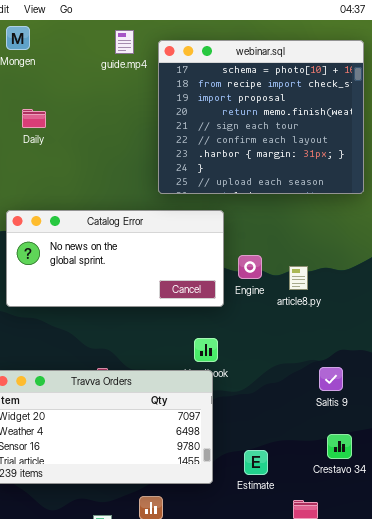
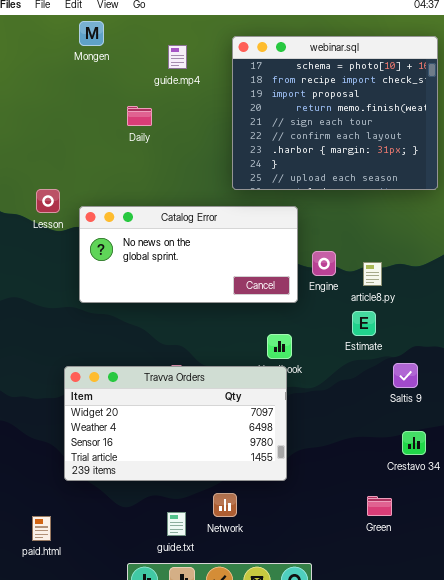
guide.mp4: [115,30,134,54] -> [168,45,187,69], moved
Daily: [22,109,46,128] -> [127,106,152,126], moved
Estimate: [244,450,268,475] -> [352,311,376,336], moved

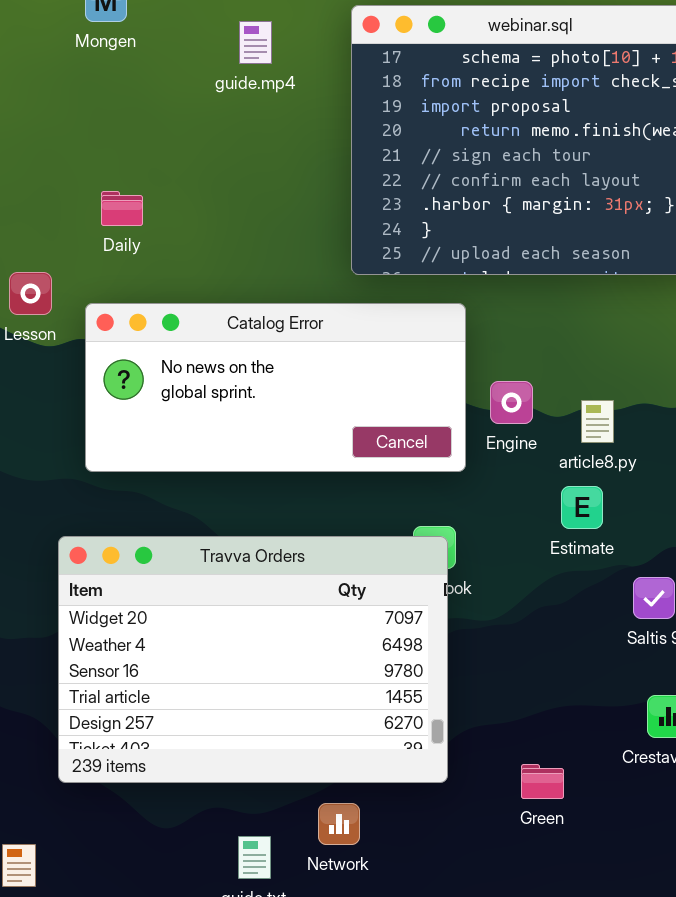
Daily: [127,106,152,126] -> [101,191,143,226], moved
Travva Orders: [64,366,287,481] -> [58,536,448,783], resized
Green: [367,496,392,516] -> [521,764,564,799], moved

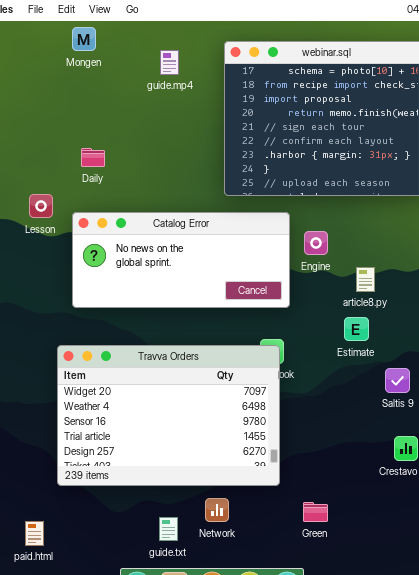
Engine: [490,381,533,424] -> [304,231,328,255], moved
Green: [521,764,564,799] -> [303,502,328,522], moved

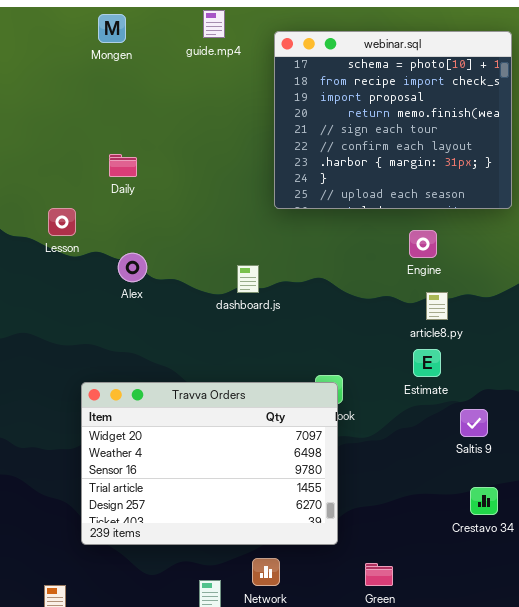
guide.mp4: [160,50,179,75] -> [203,10,225,38], moved
Catalog Error: [72,212,290,308] -> none, closed
Engine: [304,231,328,255] -> [409,230,437,258], moved

